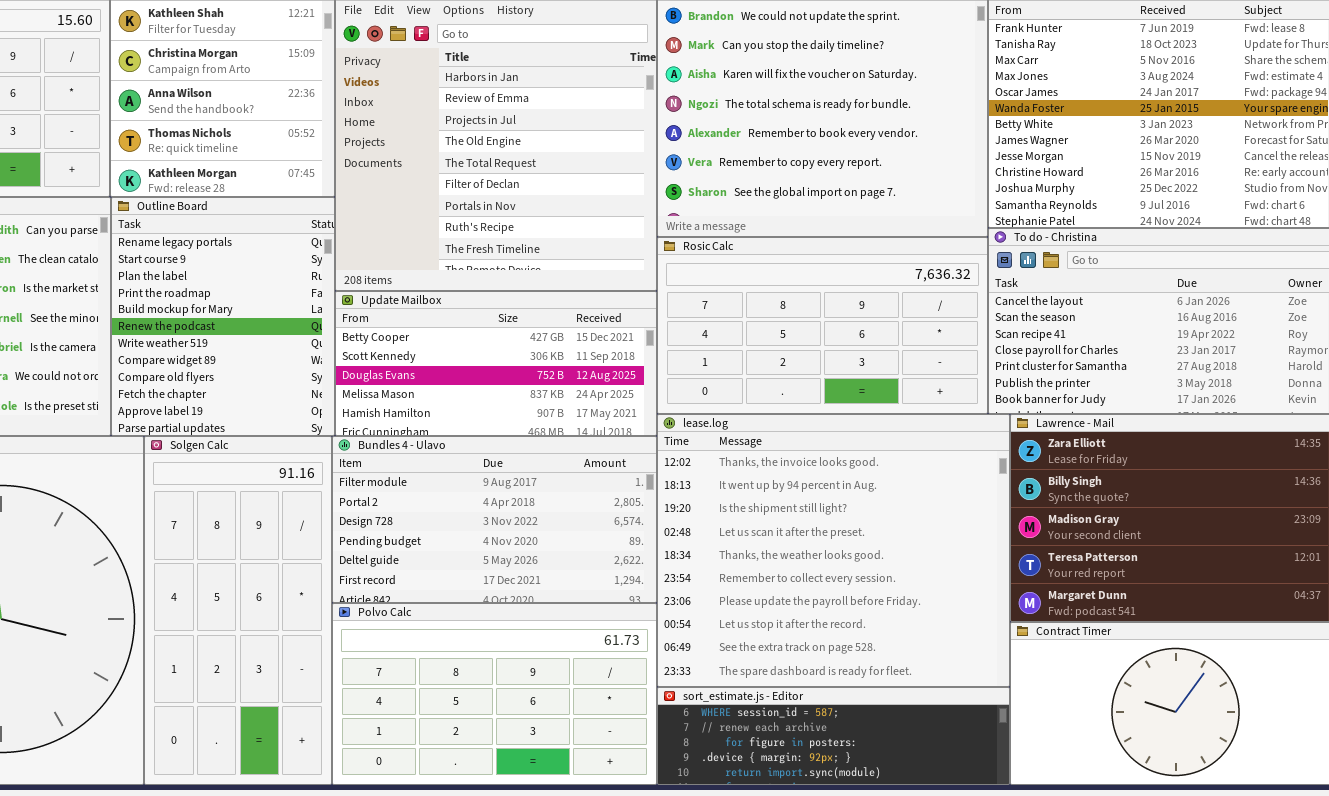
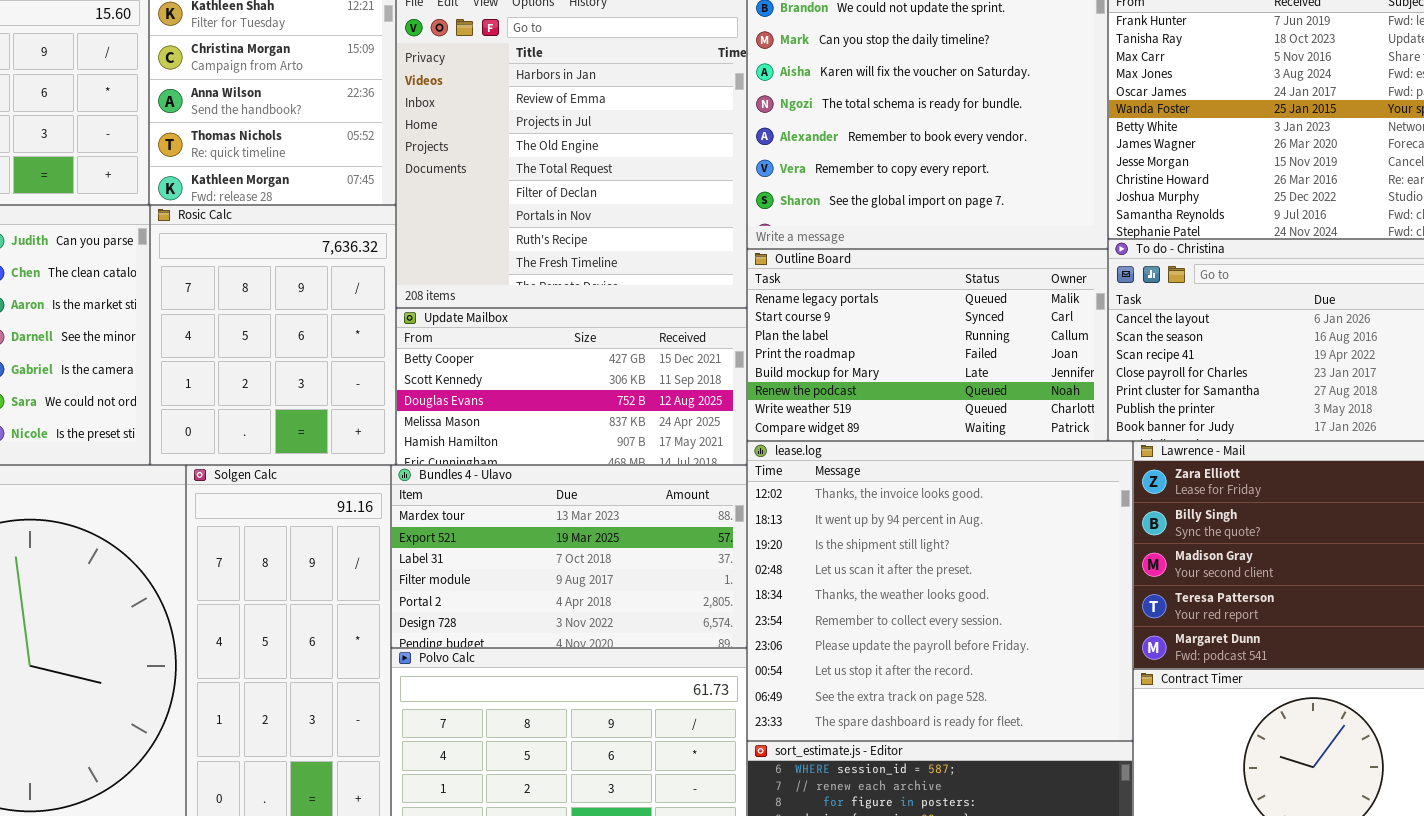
Outline Board: [111,197,335,436] -> [747,249,1108,441], moved, resized
Rosic Calc: [657,237,988,414] -> [150,205,396,465], moved, resized
Bundles 4 - Ulavo: [332,436,657,603] -> [391,465,747,648], scrolled up 3 rows

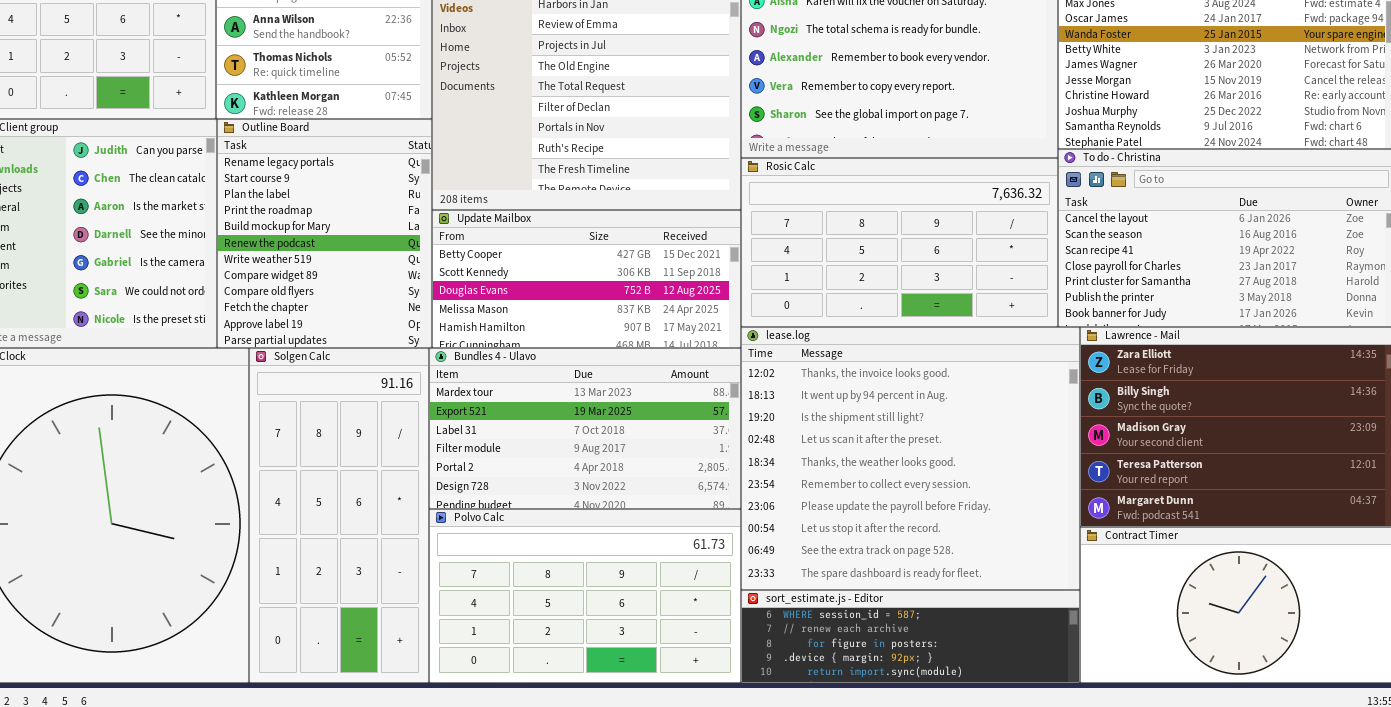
Rosic Calc: [150,205,396,465] -> [741,158,1058,327], moved, resized
Outline Board: [747,249,1108,441] -> [217,119,432,348], moved, resized

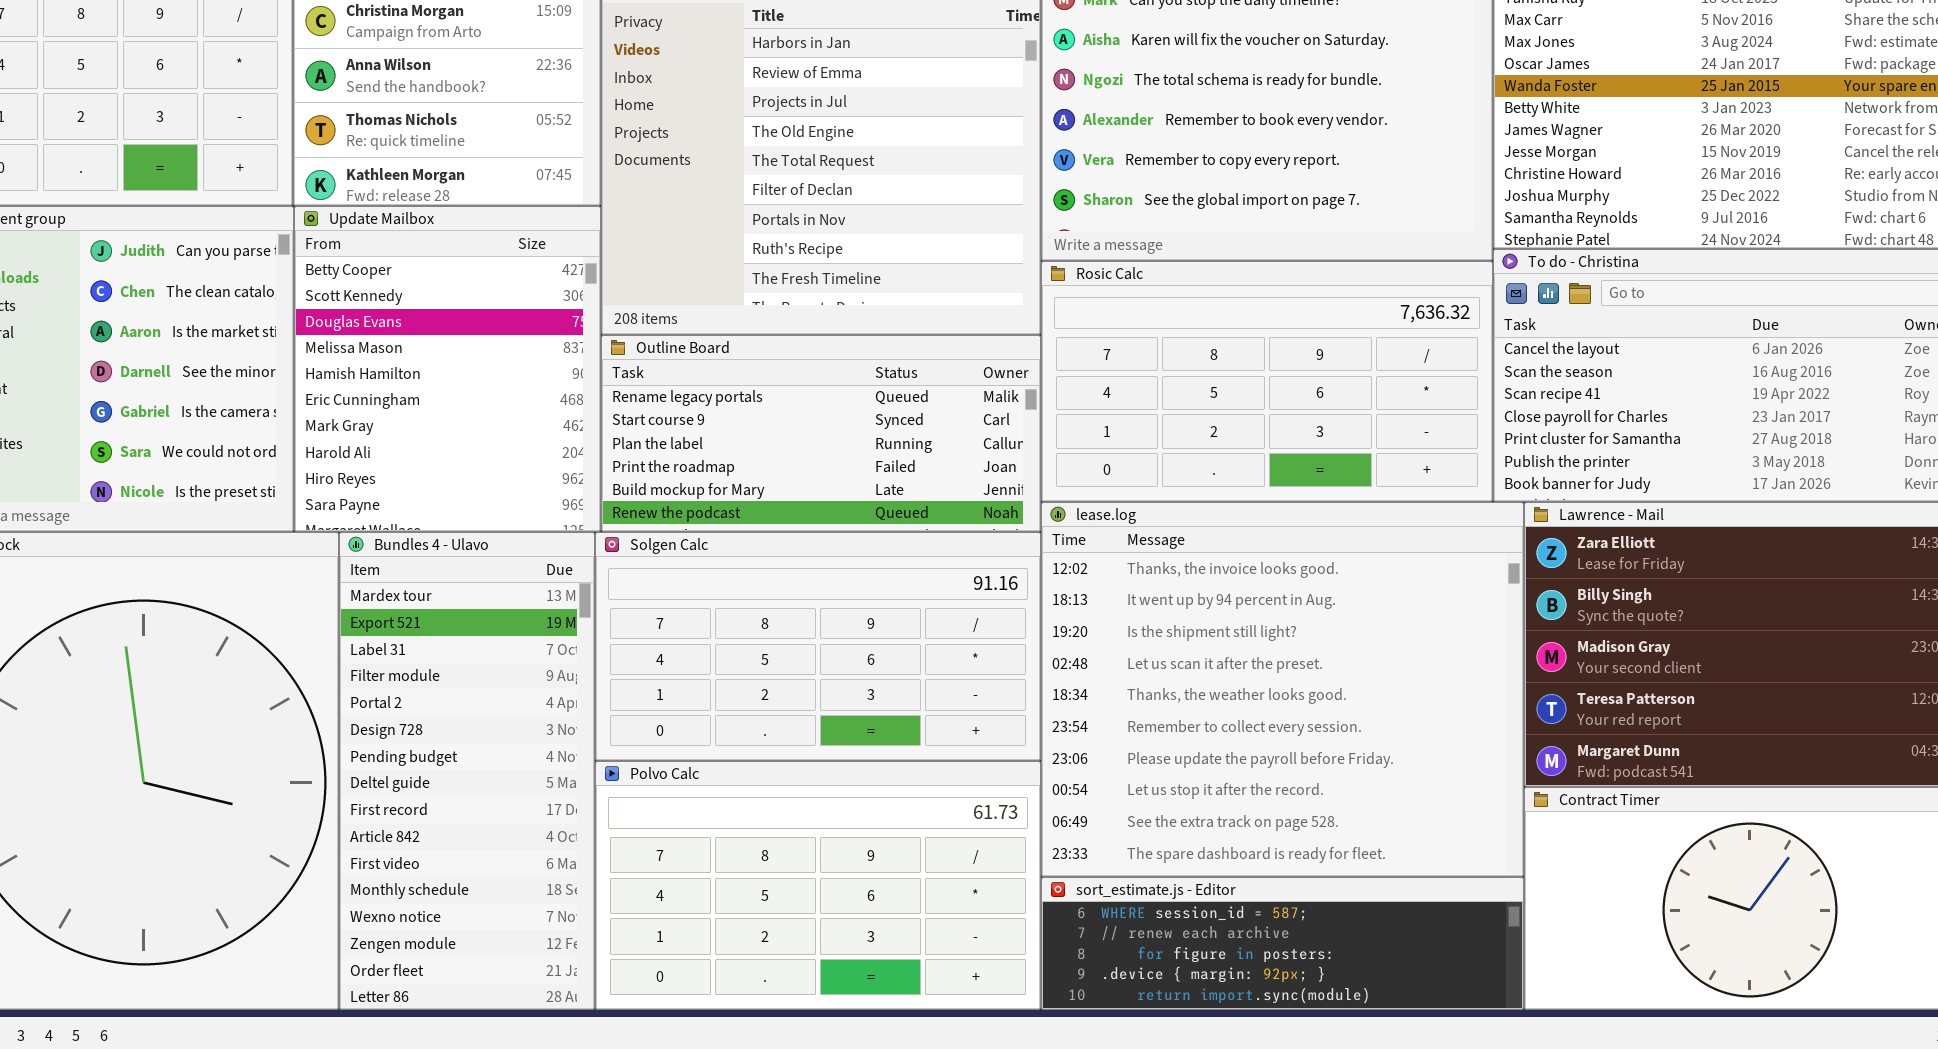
Outline Board: [217,119,432,348] -> [601,335,1041,532], moved, resized
Update Mailbox: [432,210,741,348] -> [294,206,601,532], moved, resized
Solgen Calc: [249,348,429,683] -> [595,532,1041,761], moved, resized
Bundles 4 - Ulavo: [429,348,741,509] -> [339,532,595,1010], moved, resized

